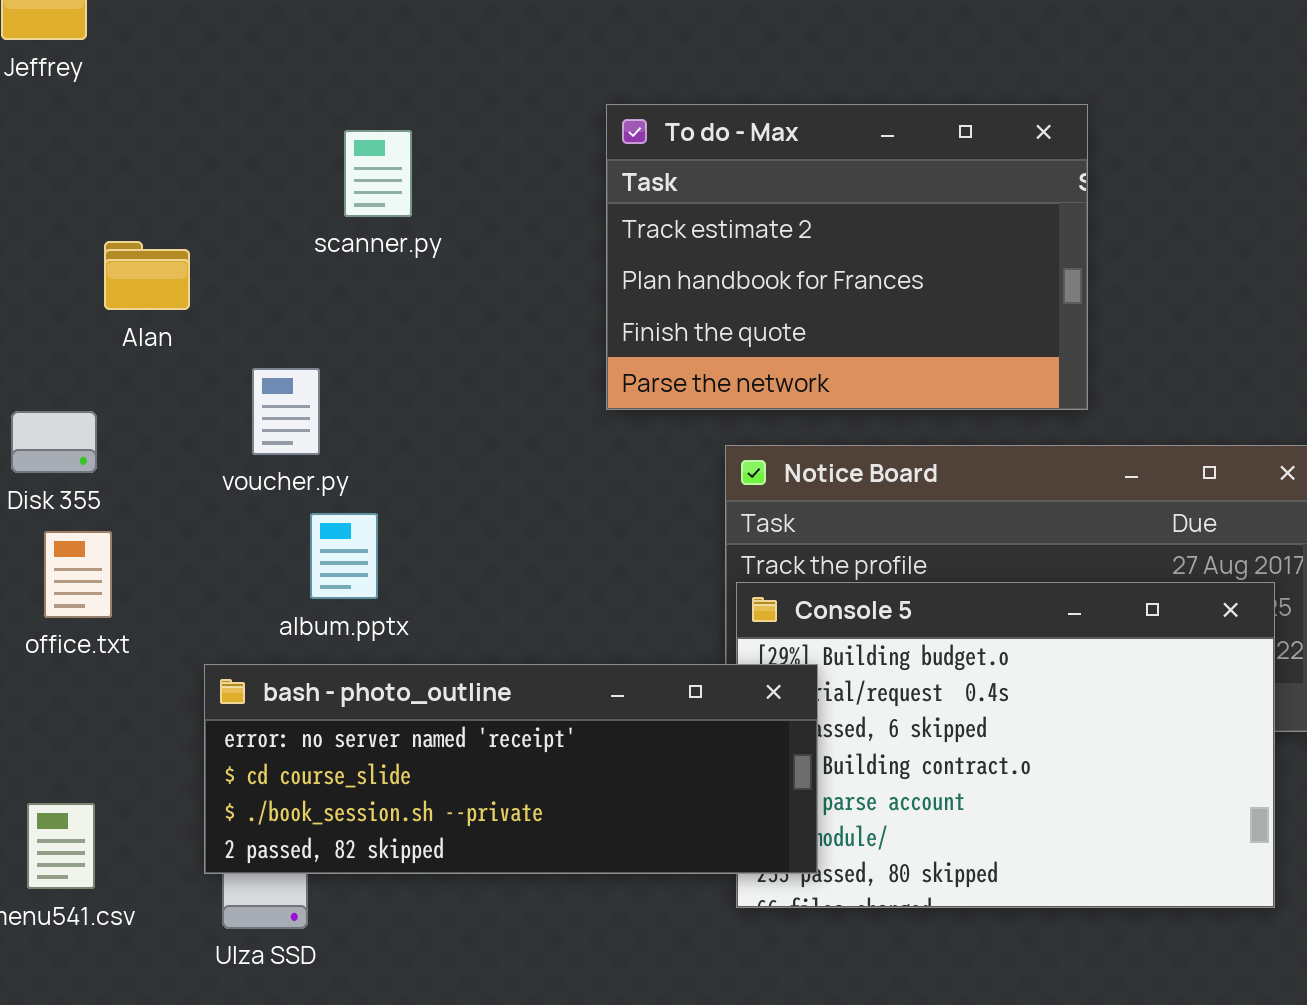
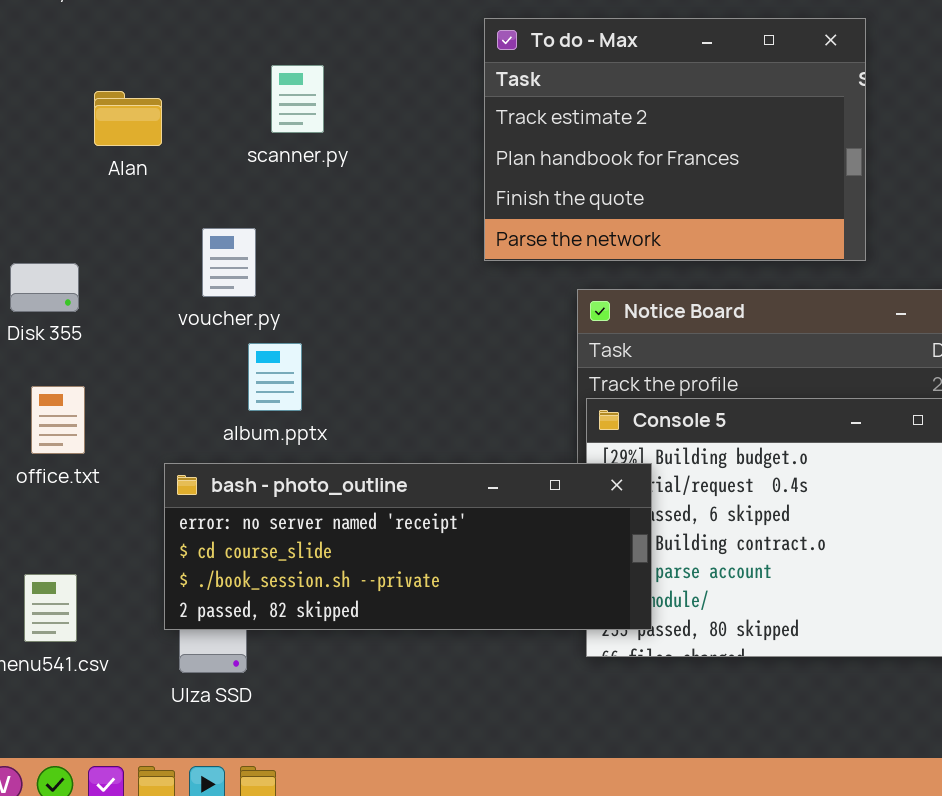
scanner.py: [344,130,412,217] -> [271,65,324,133], moved
Alan: [104,241,190,310] -> [94,91,162,146], moved
office.txt: [44,531,112,618] -> [31,386,85,454], moved

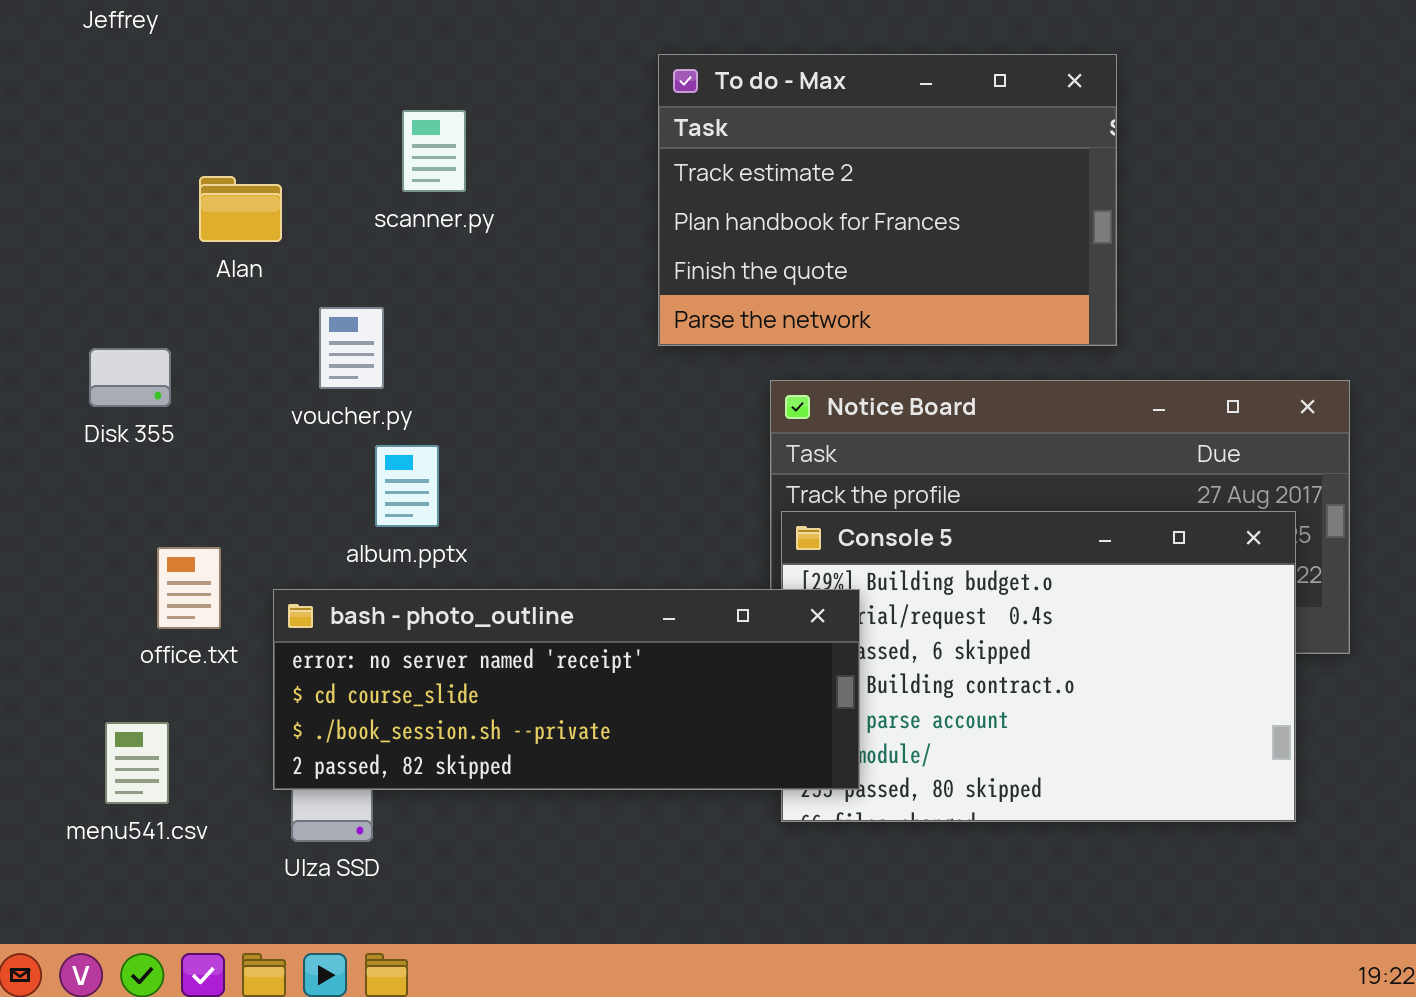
Alan: [94,91,162,146] -> [199,176,282,242], moved
office.txt: [31,386,85,454] -> [157,547,221,629], moved

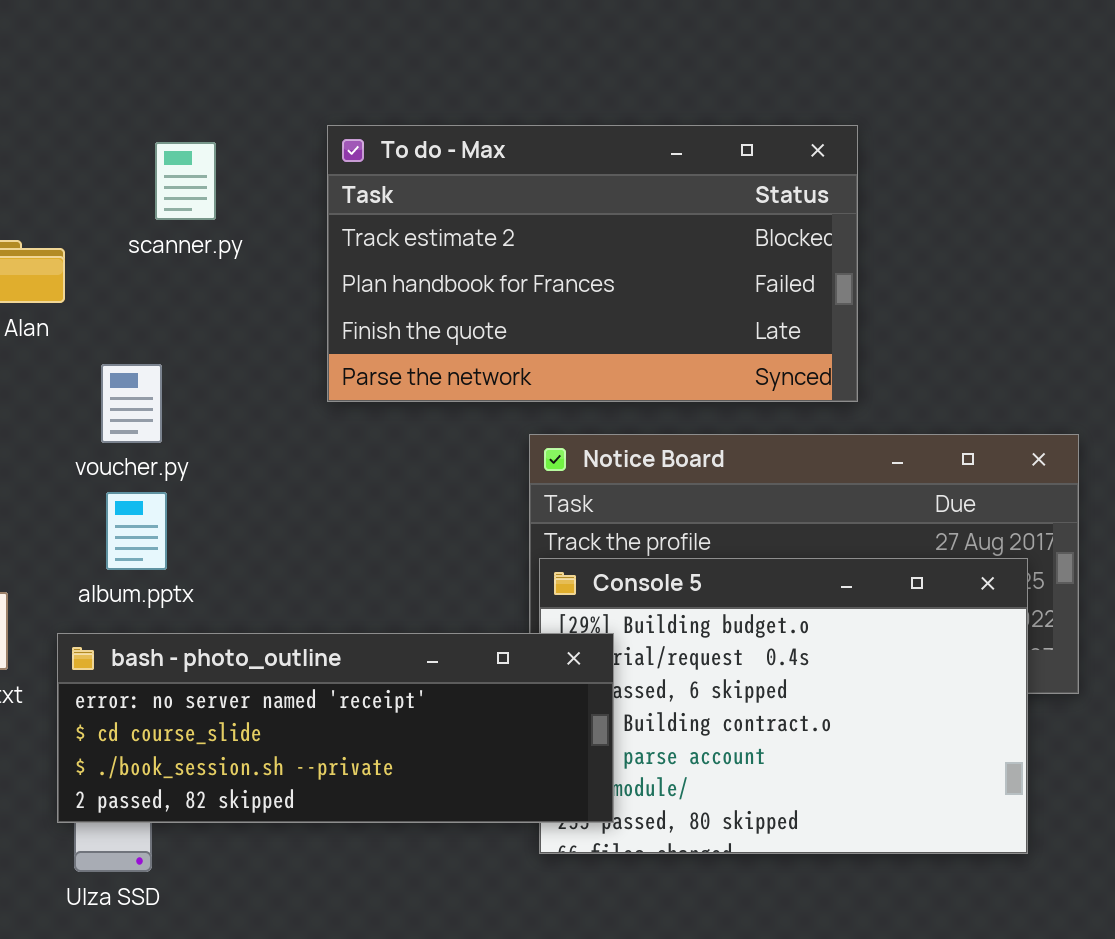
To do - Max: [658,54,1117,346] -> [327,125,858,402], resized
scanner.py: [402,110,466,192] -> [155,142,216,220], moved
album.pptx: [375,445,439,527] -> [106,492,167,570], moved

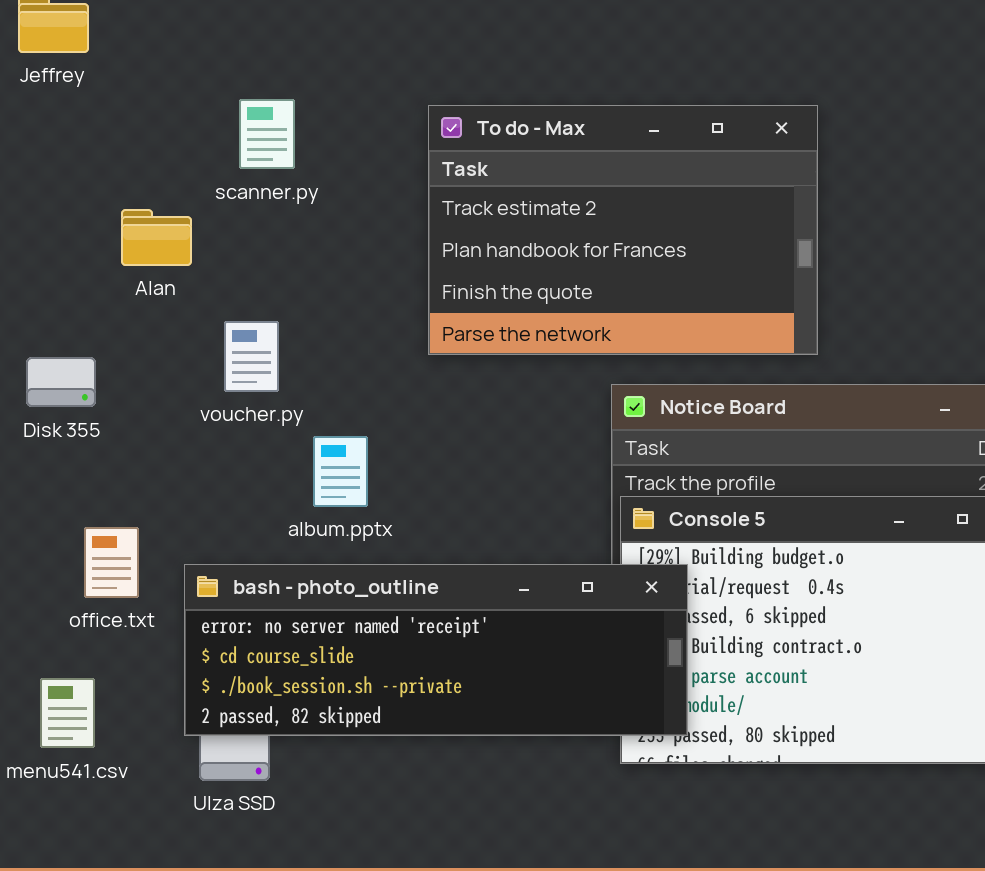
To do - Max: [327,125,858,402] -> [428,105,818,355], resized
scanner.py: [155,142,216,220] -> [239,99,295,169], moved
album.pptx: [106,492,167,570] -> [313,436,368,507], moved

